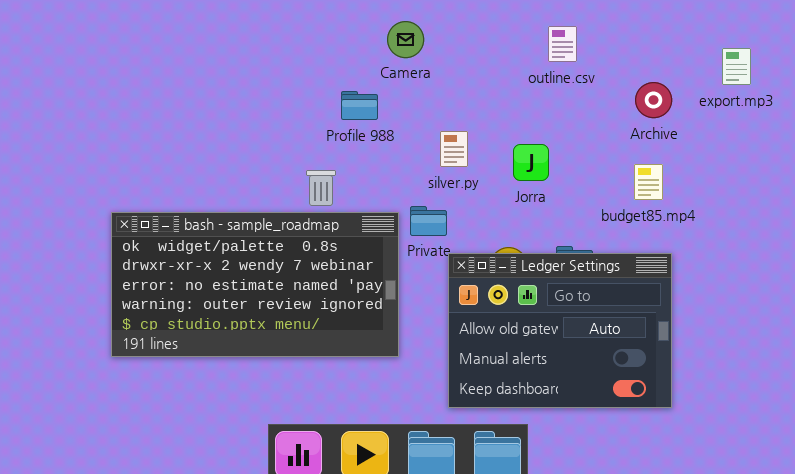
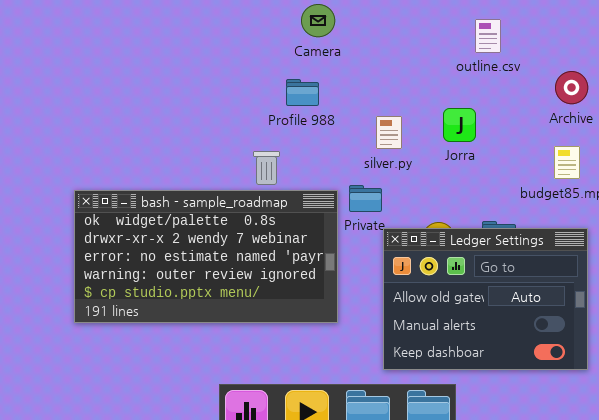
Camera: [387,21,424,58] -> [301,4,335,37], moved
Jorra: [513,144,549,181] -> [443,108,476,142], moved

